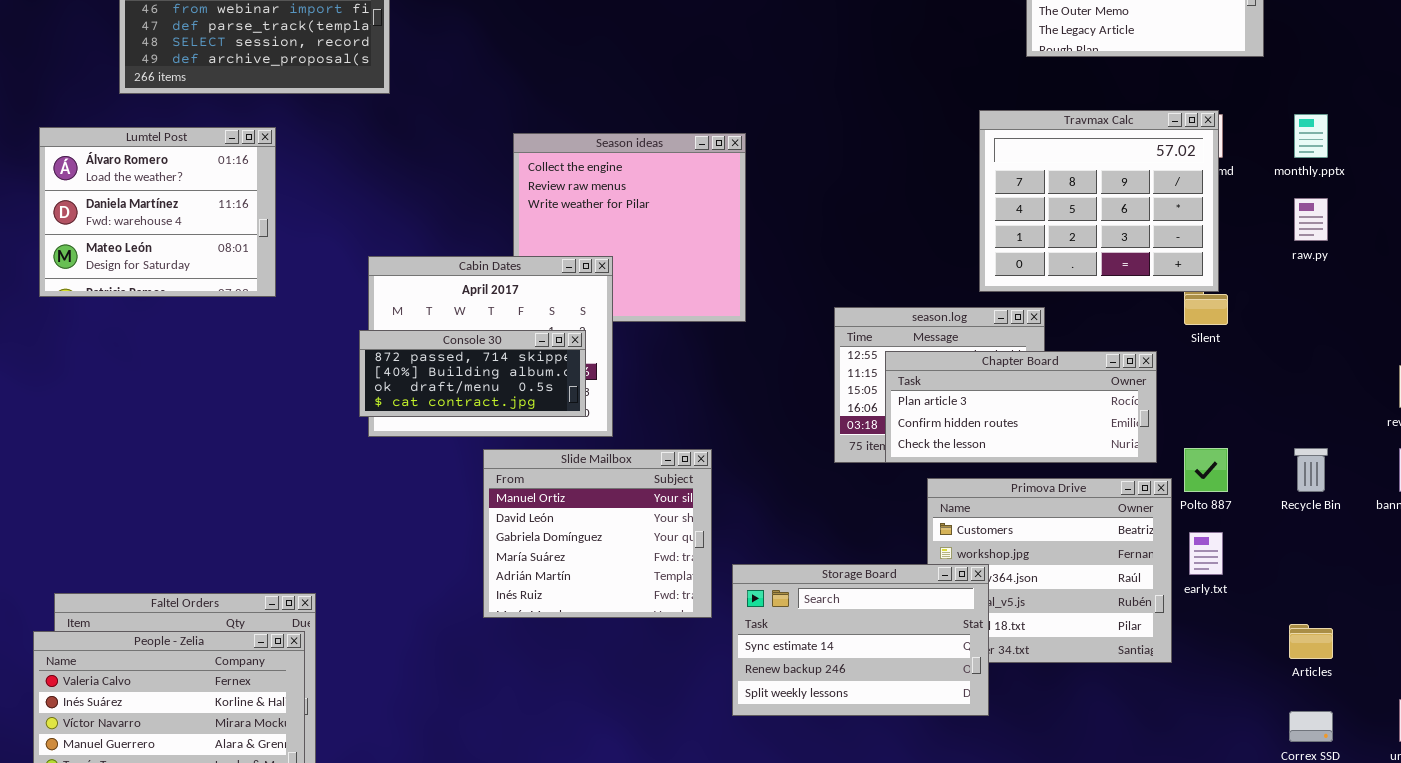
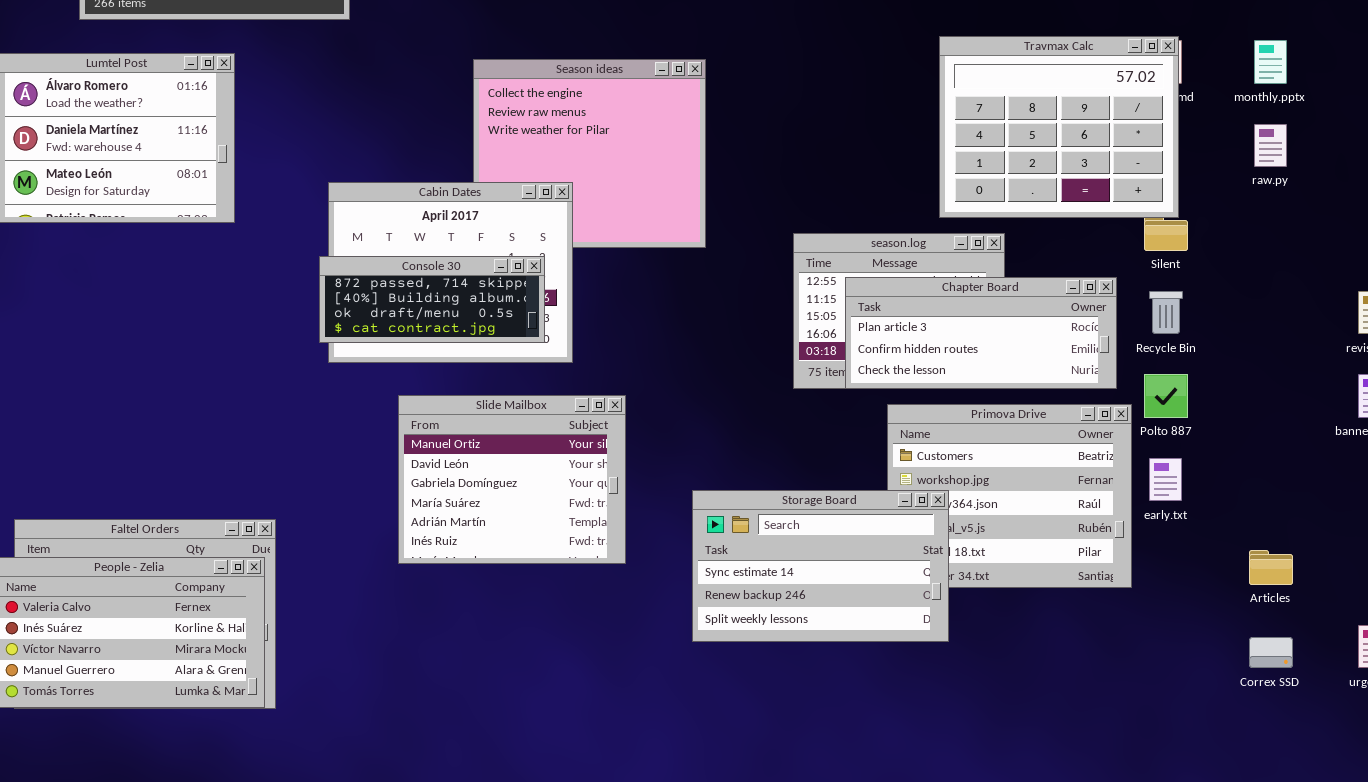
Recycle Bin: [1294,448,1328,492] -> [1149,291,1183,334], moved
Slide Mailbox: [483,449,712,618] -> [398,395,626,564], moved

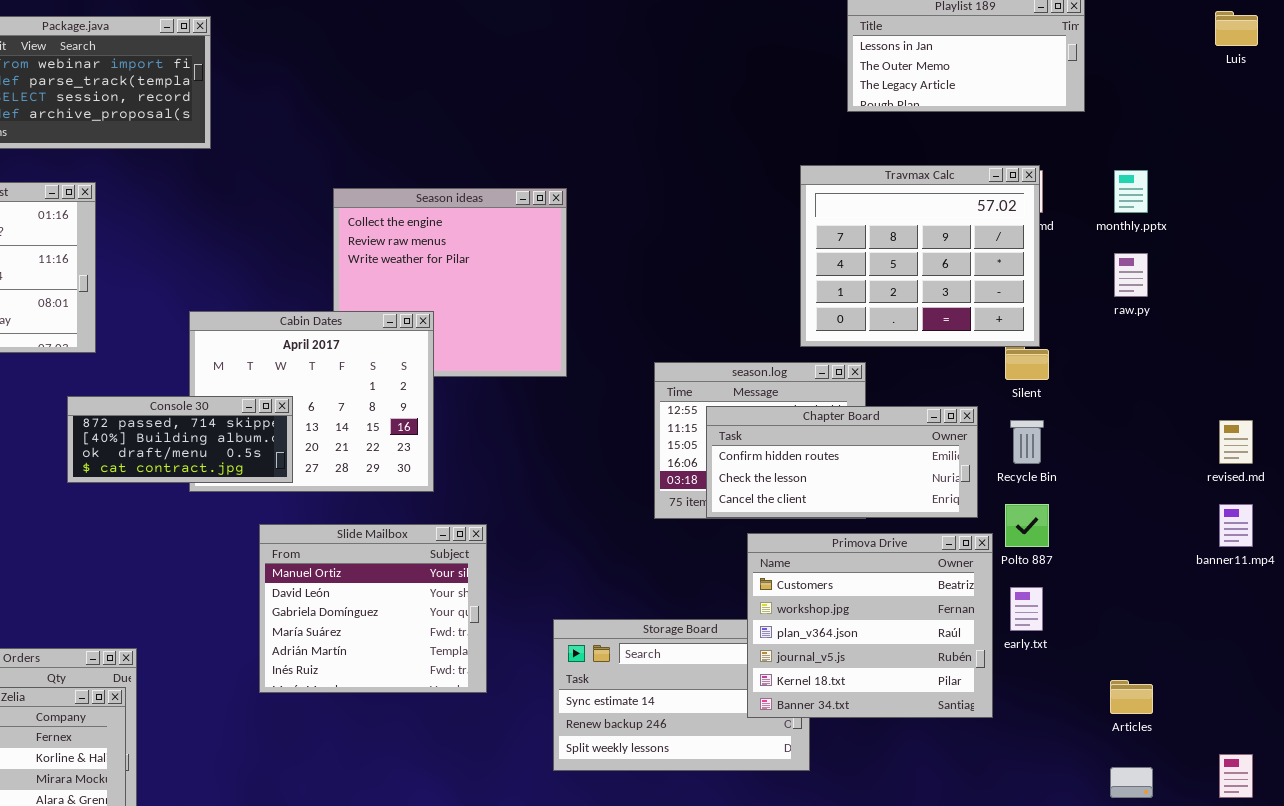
Console 30: [319,256,545,343] -> [67,396,293,483], moved
Chapter Board: [845,277,1117,389] -> [706,406,978,518], scrolled down 1 row
Primova Drive: [887,404,1132,588] -> [747,533,993,718], raised

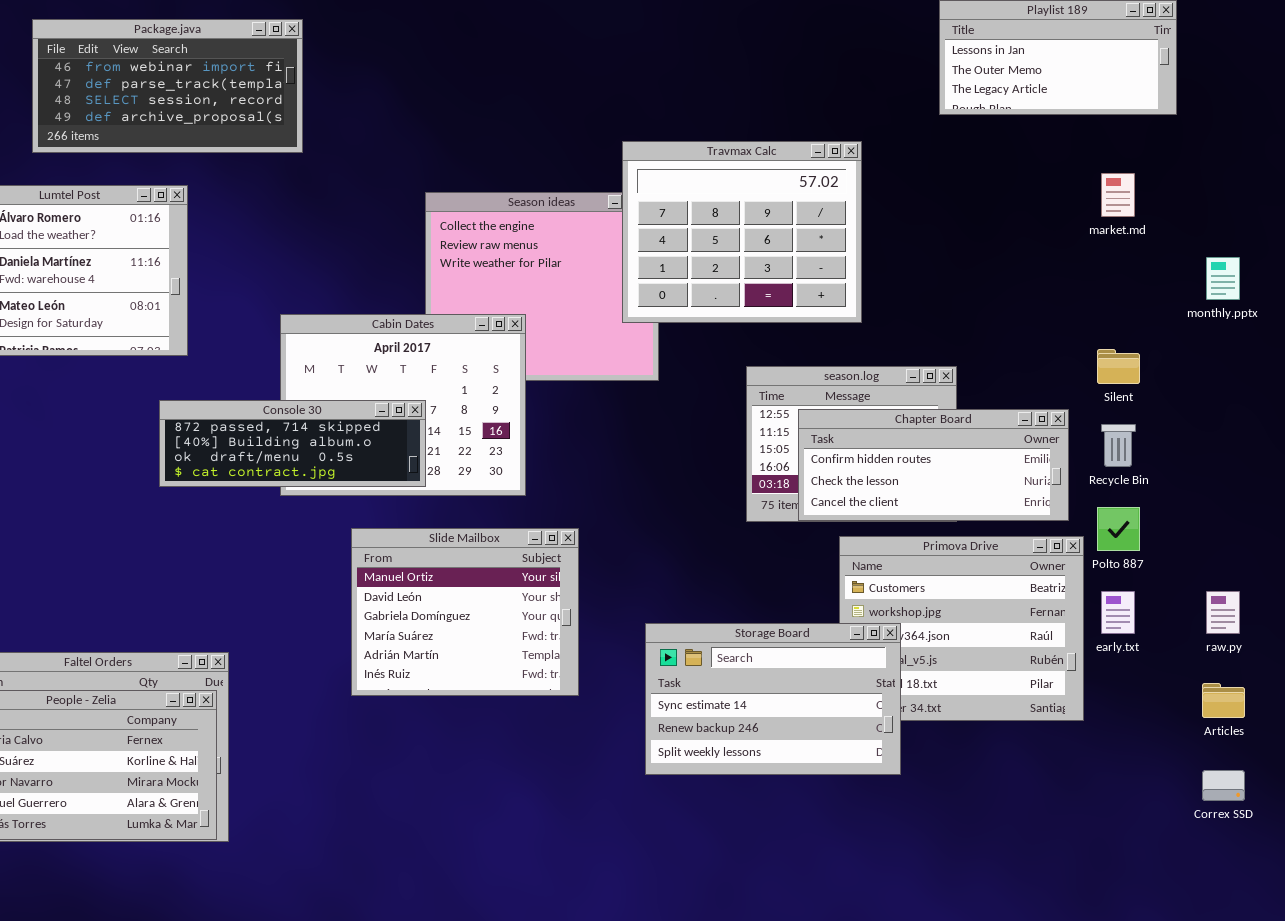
Travmax Calc: [800,165,1040,347] -> [622,141,862,323], moved
monthly.pptx: [1114,170,1148,213] -> [1206,257,1240,300], moved
raw.py: [1114,253,1148,297] -> [1206,591,1240,634], moved
Console 30: [67,396,293,483] -> [159,400,426,487], resized
Storage Board: [553,619,810,771] -> [645,623,901,775], raised

